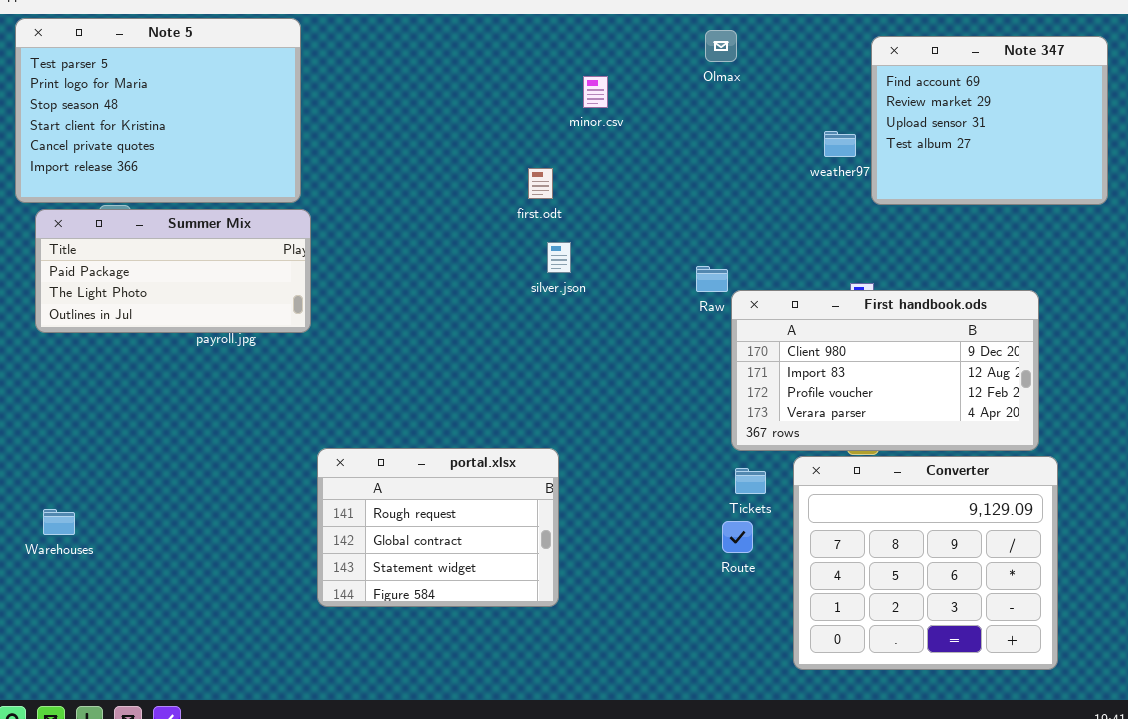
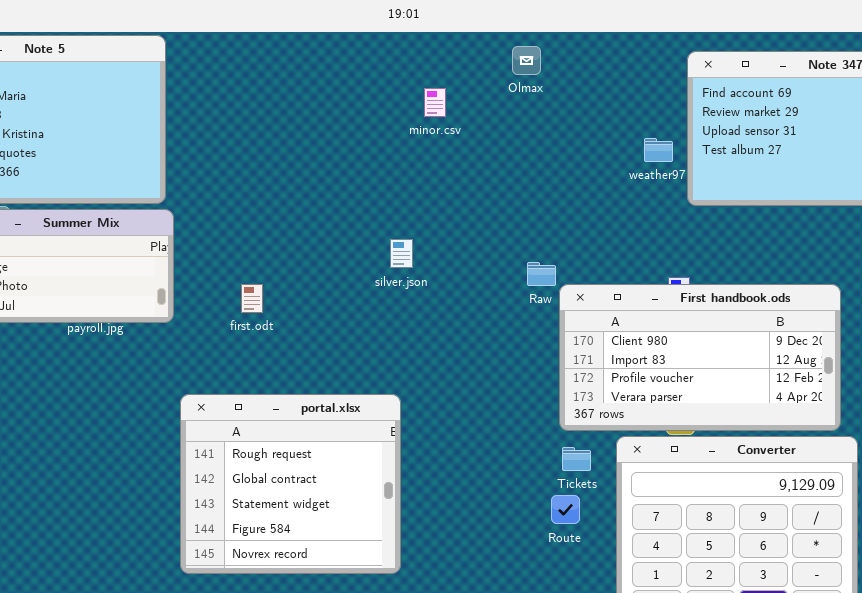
Olmax: [705,30,737,62] -> [512,46,541,75], moved
first.odt: [528,168,553,199] -> [241,284,263,313], moved
portal.xlsx: [317,448,559,607] -> [180,394,401,574], resized

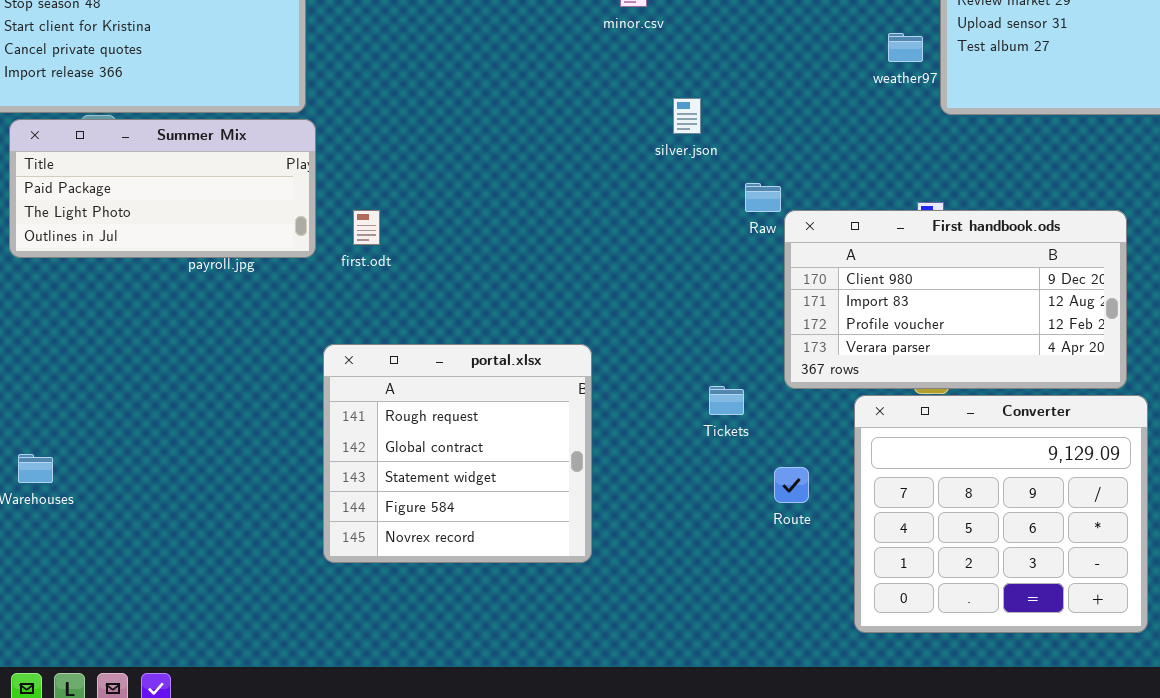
silver.json: [390,239,413,268] -> [673,98,701,134], moved
first.odt: [241,284,263,313] -> [353,210,380,245], moved
Tickets: [562,447,591,471] -> [709,386,744,415], moved

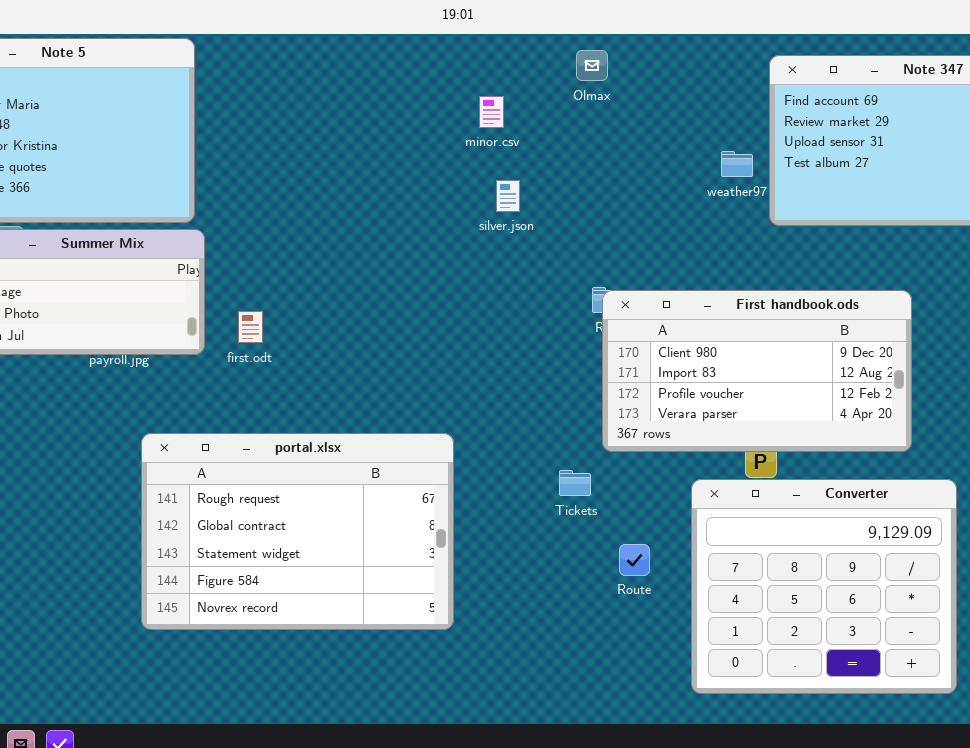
silver.json: [673,98,701,134] -> [496,180,520,212], moved
First handbook.ods: [784,210,1127,389] -> [602,290,912,452], moved
portal.xlsx: [323,344,592,563] -> [141,433,454,630], resized

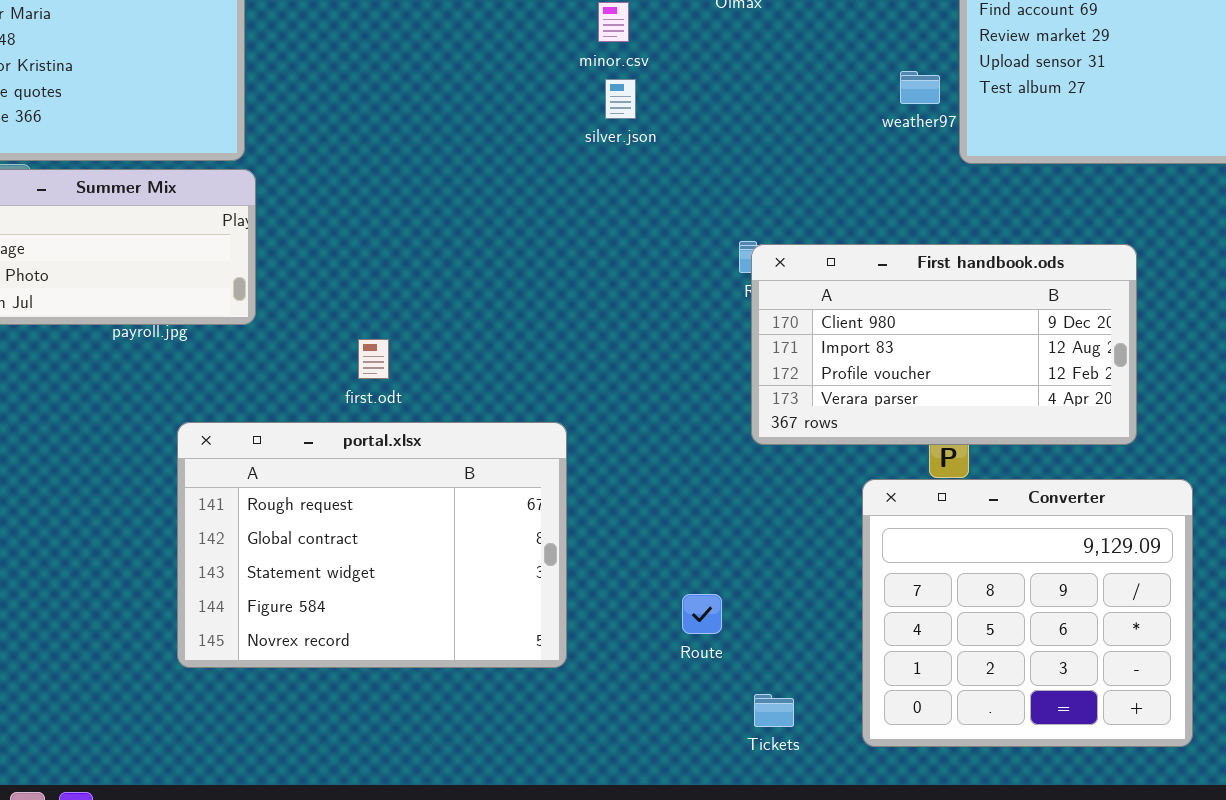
silver.json: [496,180,520,212] -> [605,79,636,119], moved
first.odt: [238,311,263,343] -> [358,339,389,379], moved
Tickets: [559,470,591,496] -> [754,694,794,727], moved
Route: [619,544,650,576] -> [682,594,722,634], moved

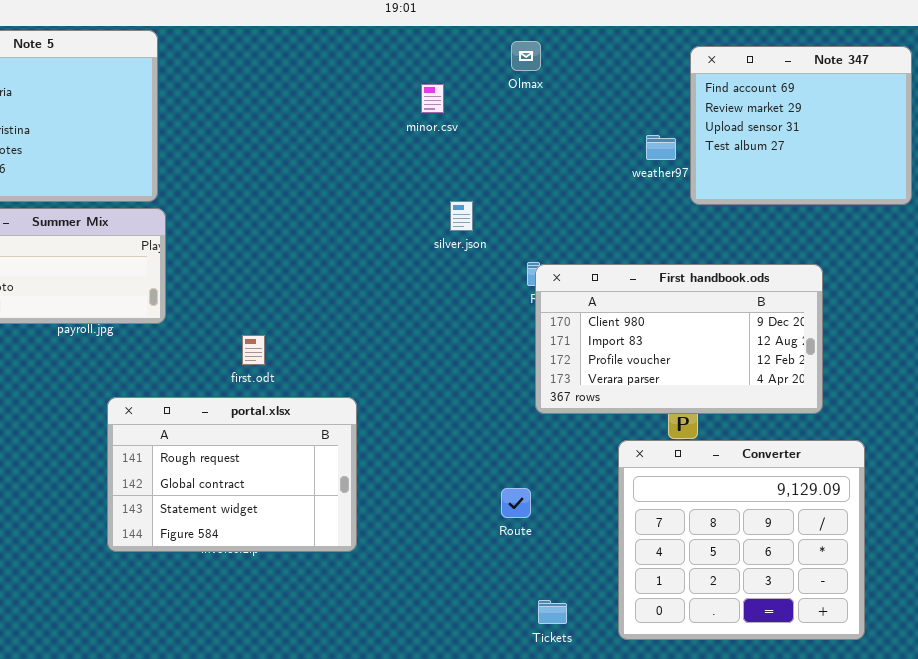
silver.json: [605,79,636,119] -> [450,201,473,231], moved
portal.xlsx: [177,422,567,668] -> [107,397,357,552], resized
Route: [682,594,722,634] -> [501,488,531,518], moved

